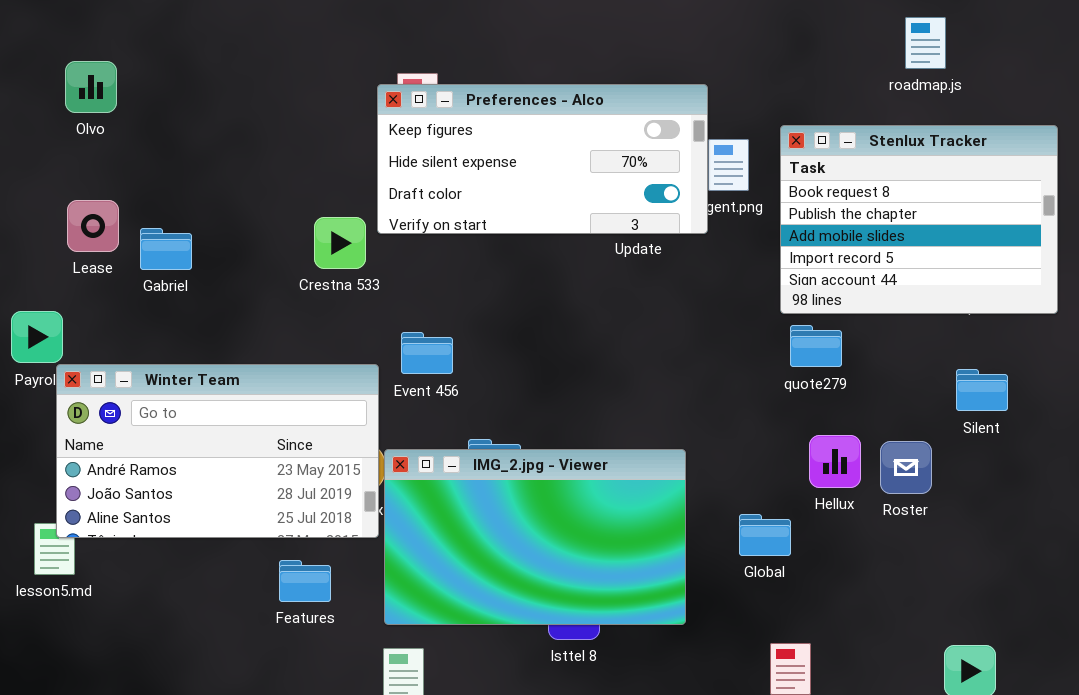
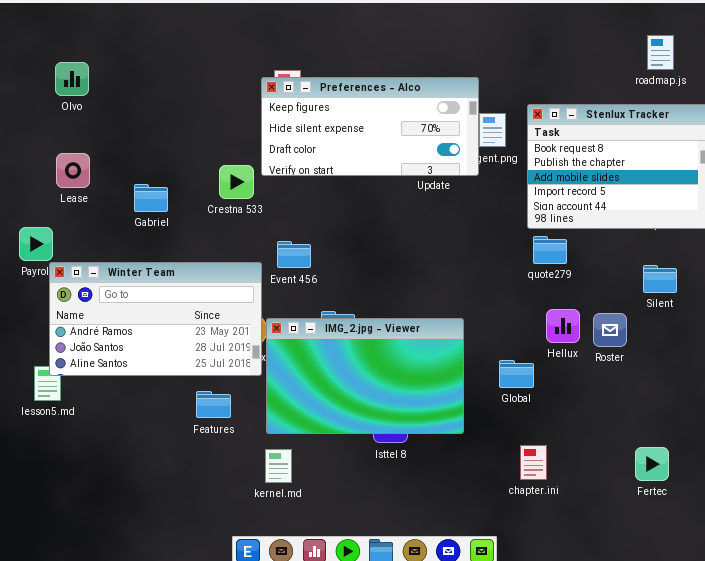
roadmap.js: [905,17,946,69] -> [647,35,674,70], moved
Gabriel: [140,228,192,270] -> [134,184,168,212], moved

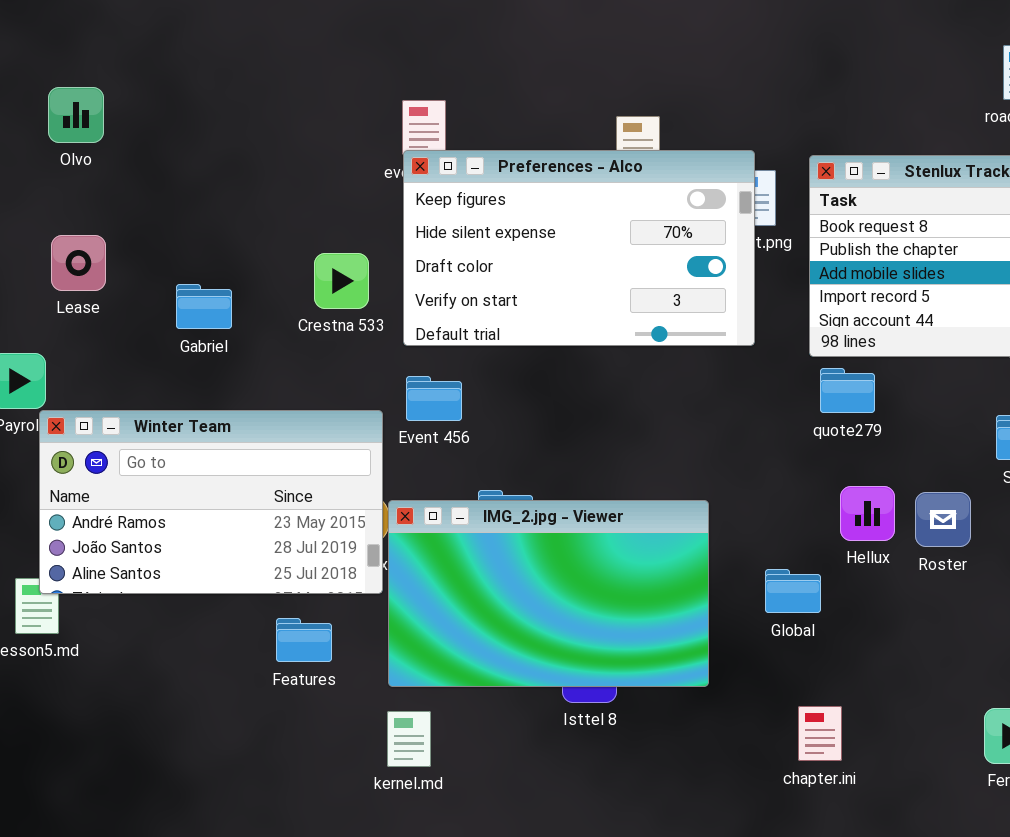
Preferences - Alco: [261,77,479,176] -> [403,150,755,346], moved, resized

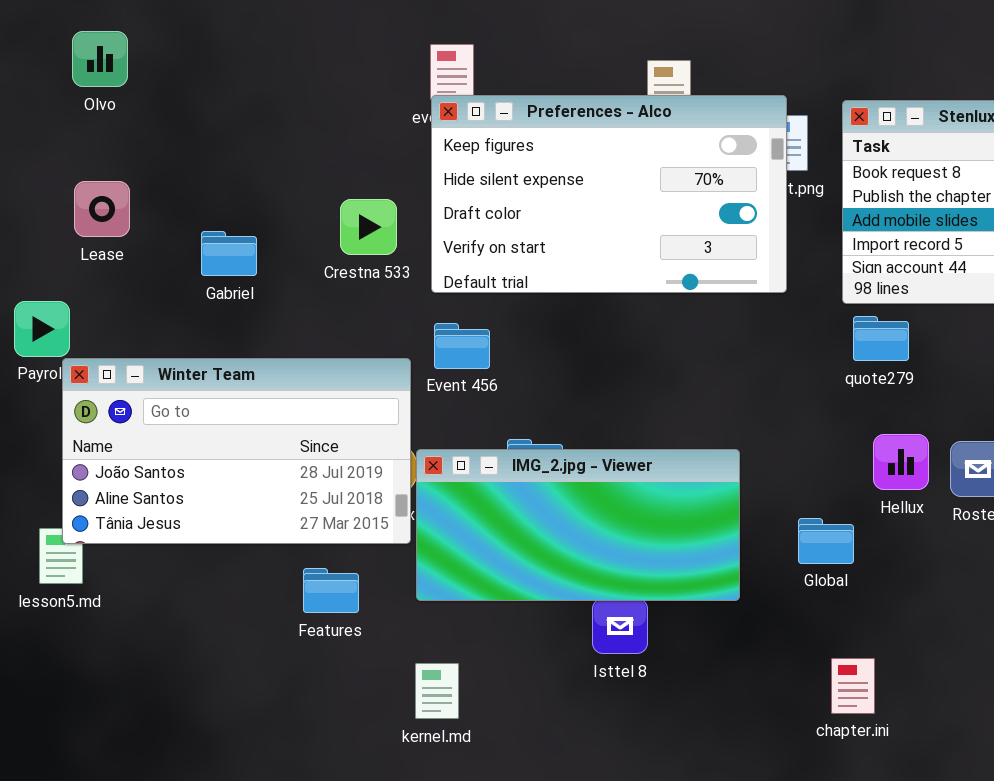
Winter Team: [39,410,383,594] -> [62,358,411,544], scrolled down 1 row
IMG_2.jpg - Viewer: [388,500,709,687] -> [416,449,740,601], resized

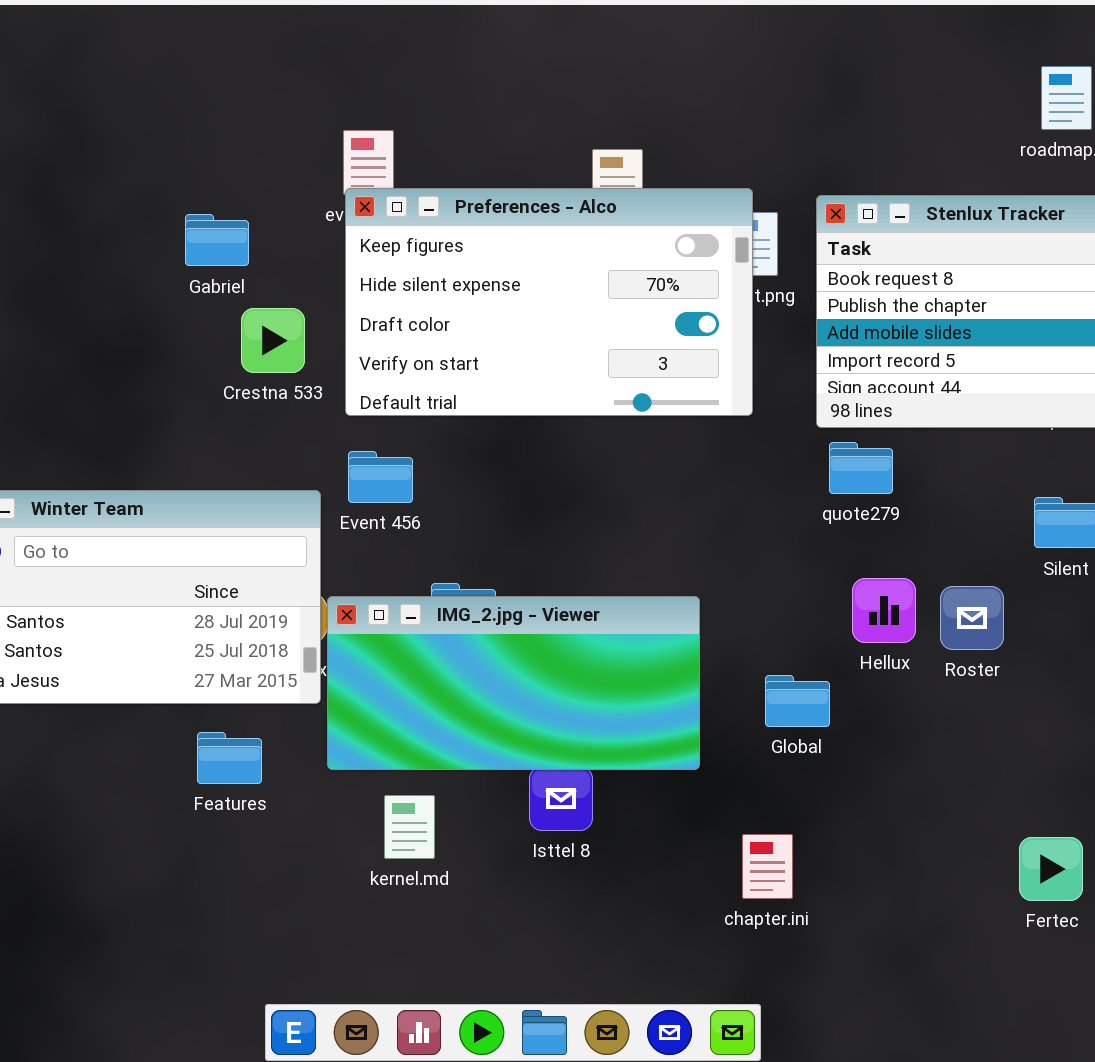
Gabriel: [201,231,257,276] -> [185,214,249,266], moved
chapter.ini: [831,658,875,714] -> [742,834,793,899], moved
kernel.md: [415,663,459,719] -> [384,795,435,859], moved

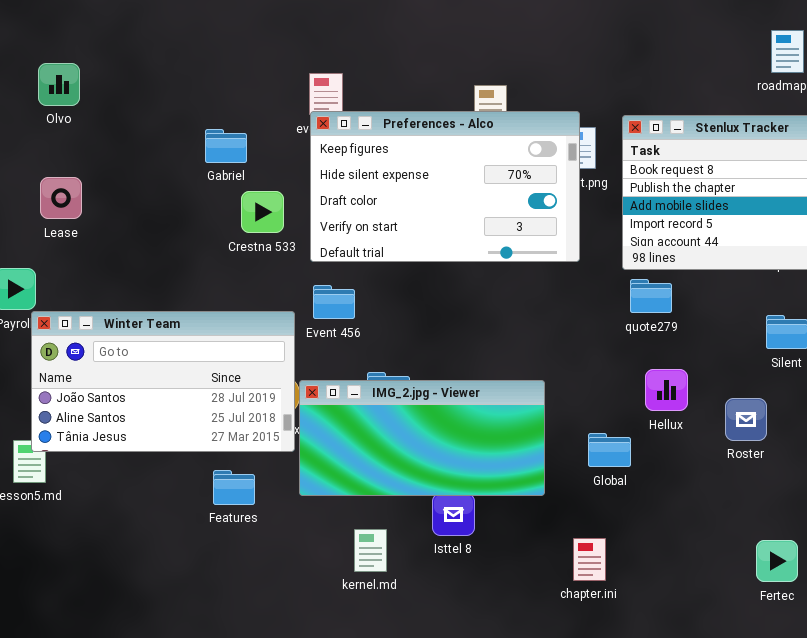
Roster: [940,586,1004,650] -> [725,398,767,441], moved
kernel.md: [384,795,435,859] -> [354,529,387,572], moved

